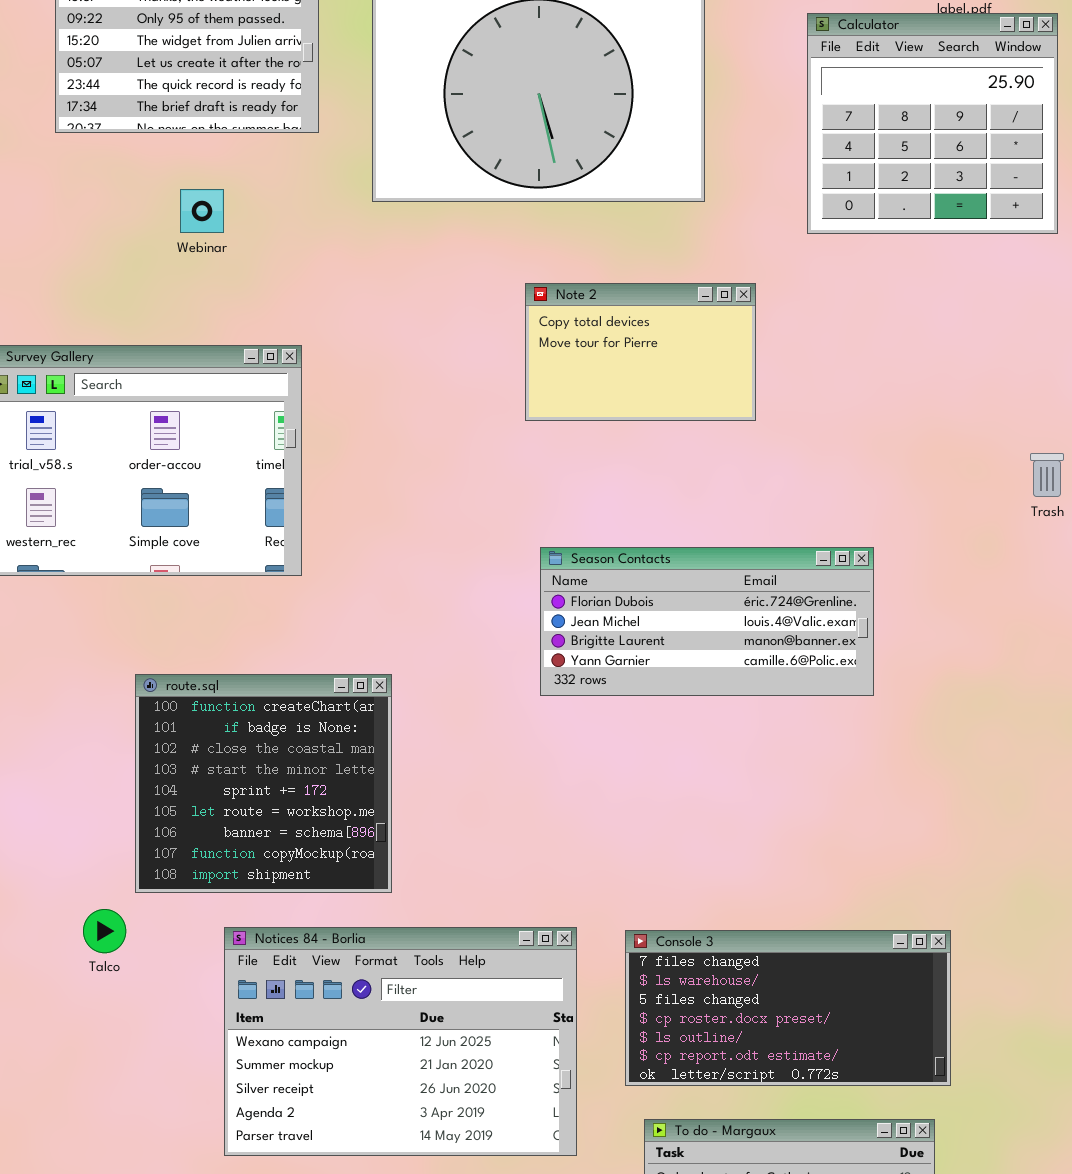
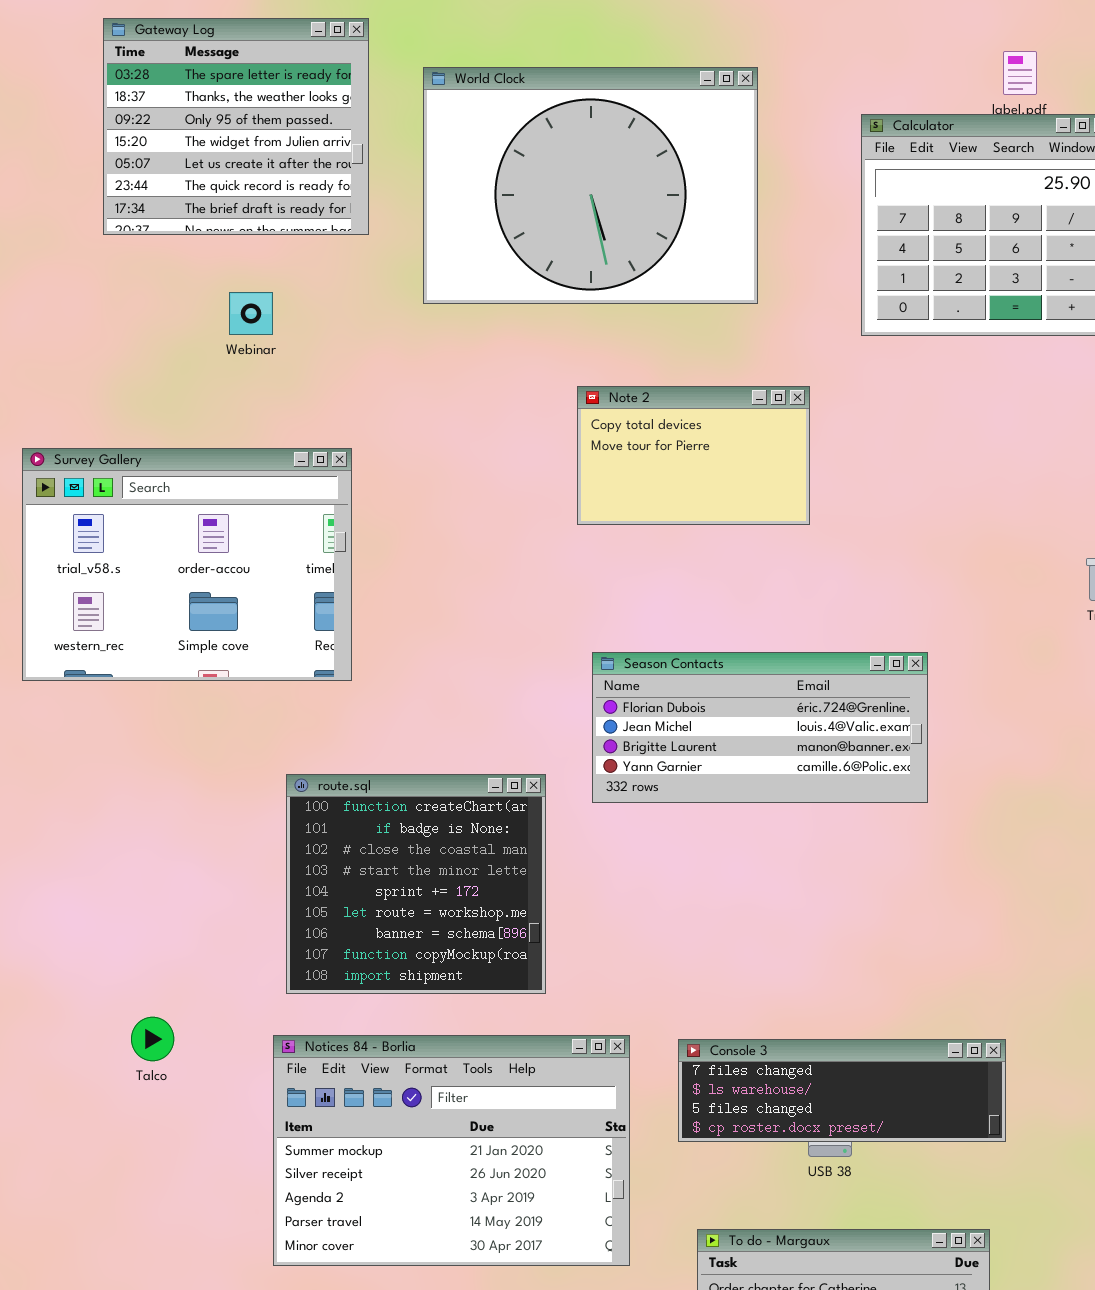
route.sql: [135,674,392,893] -> [286,774,546,994], moved
Notices 84 - Borlia: [224,927,577,1156] -> [273,1035,630,1266], scrolled down 1 row
Console 3: [625,930,951,1086] -> [678,1039,1006,1142], resized

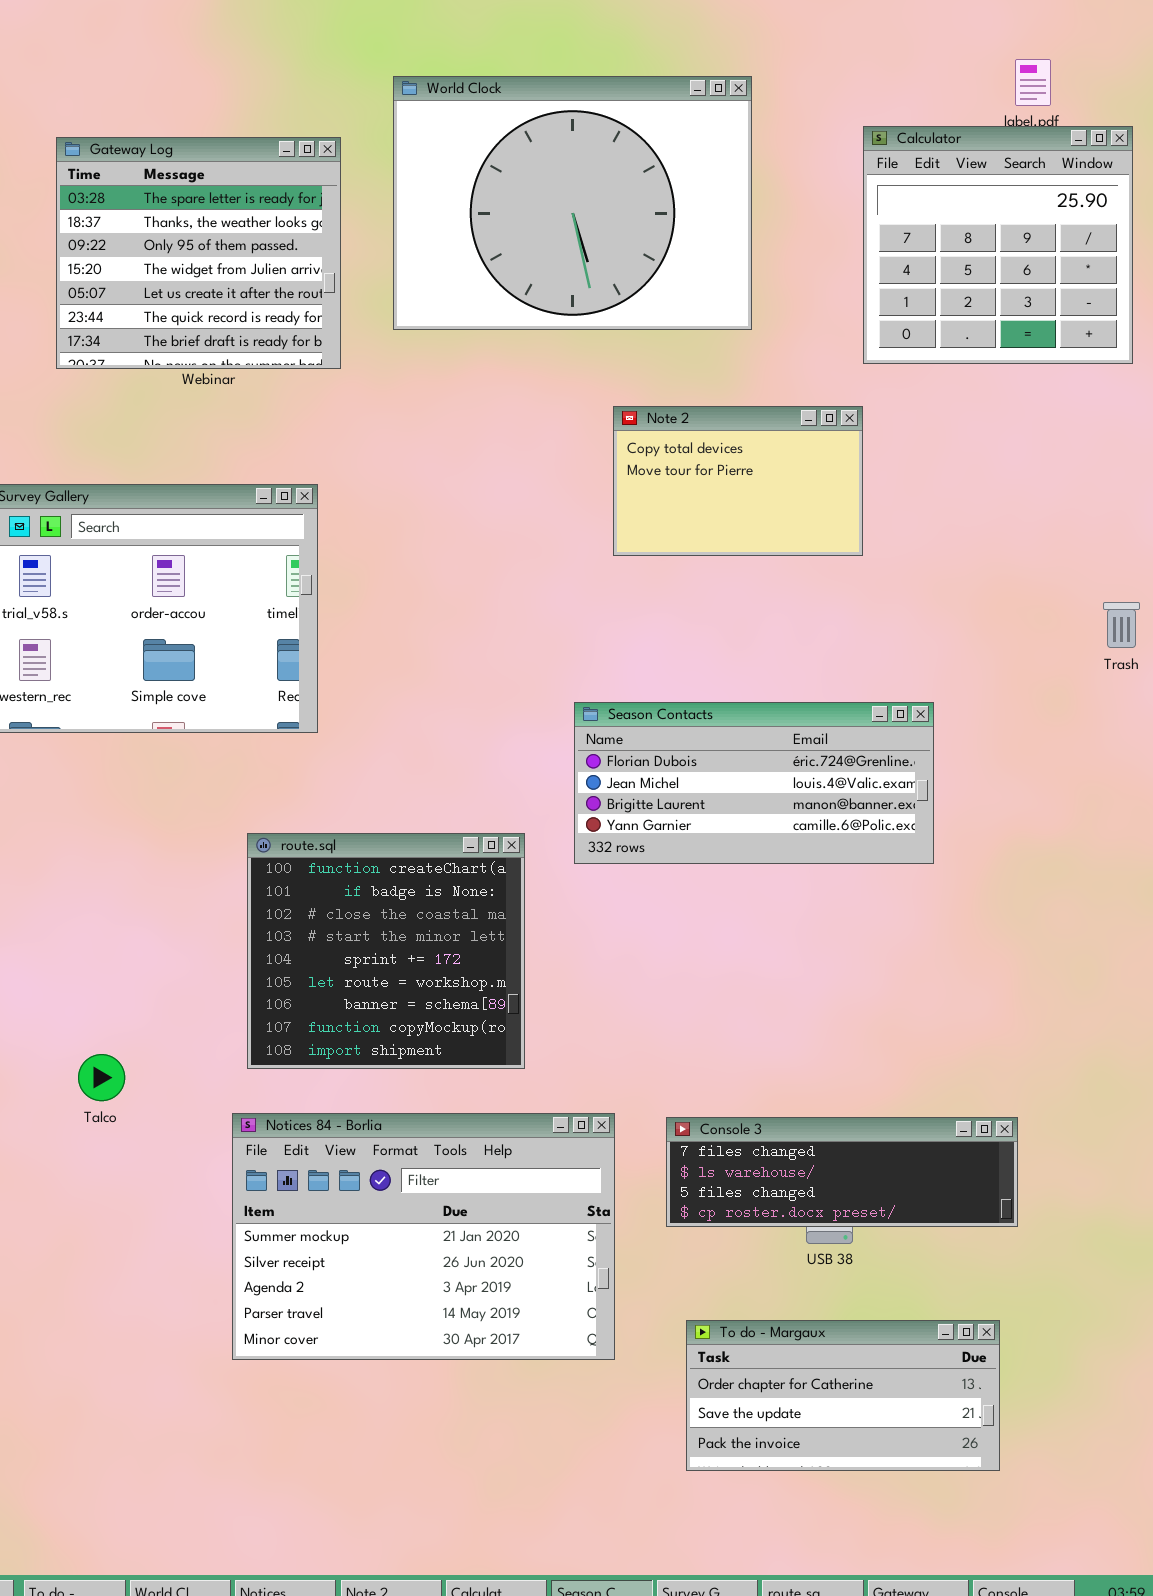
Gateway Log: [103,18,369,235] -> [56,137,341,369], moved
Note 2: [577,386,810,525] -> [613,406,863,556], moved
Talco: [131,1017,174,1061] -> [78,1054,125,1101], moved

